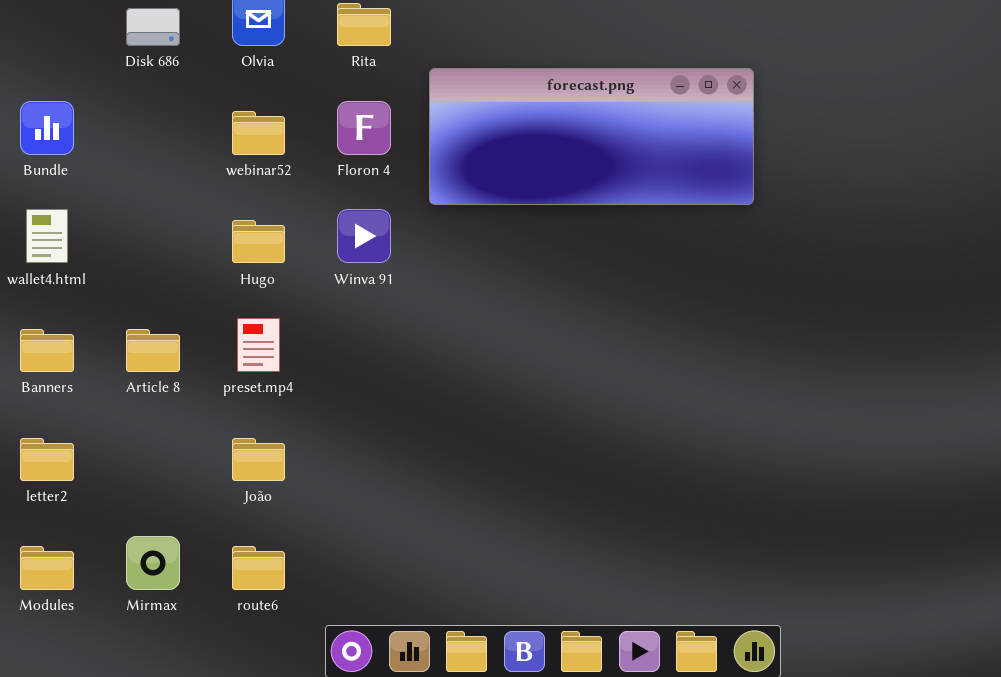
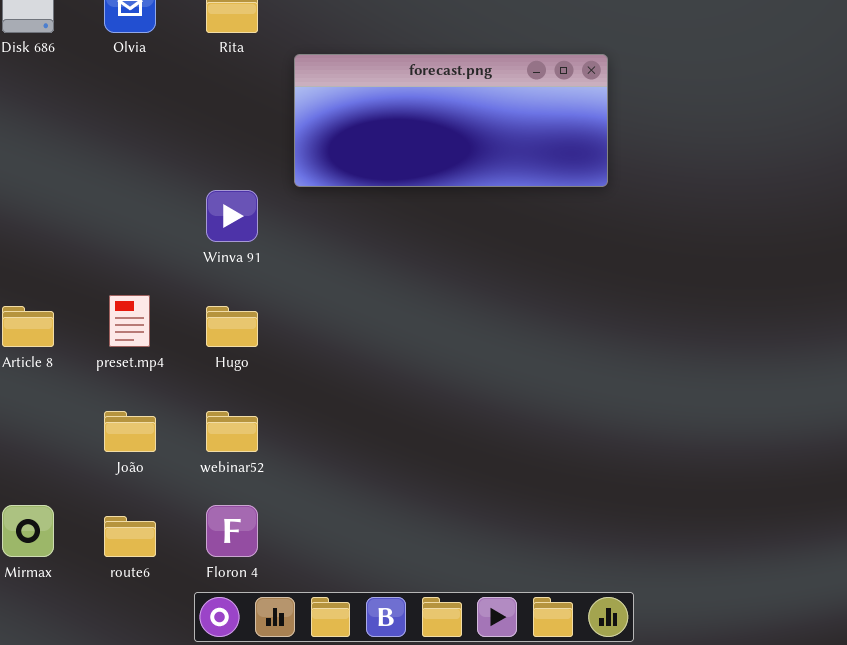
Floron 4: [337,101,391,155] -> [206,505,258,557], moved
webinar52: [232,111,285,155] -> [206,411,258,452], moved
Hugo: [232,220,285,263] -> [206,306,258,347], moved

